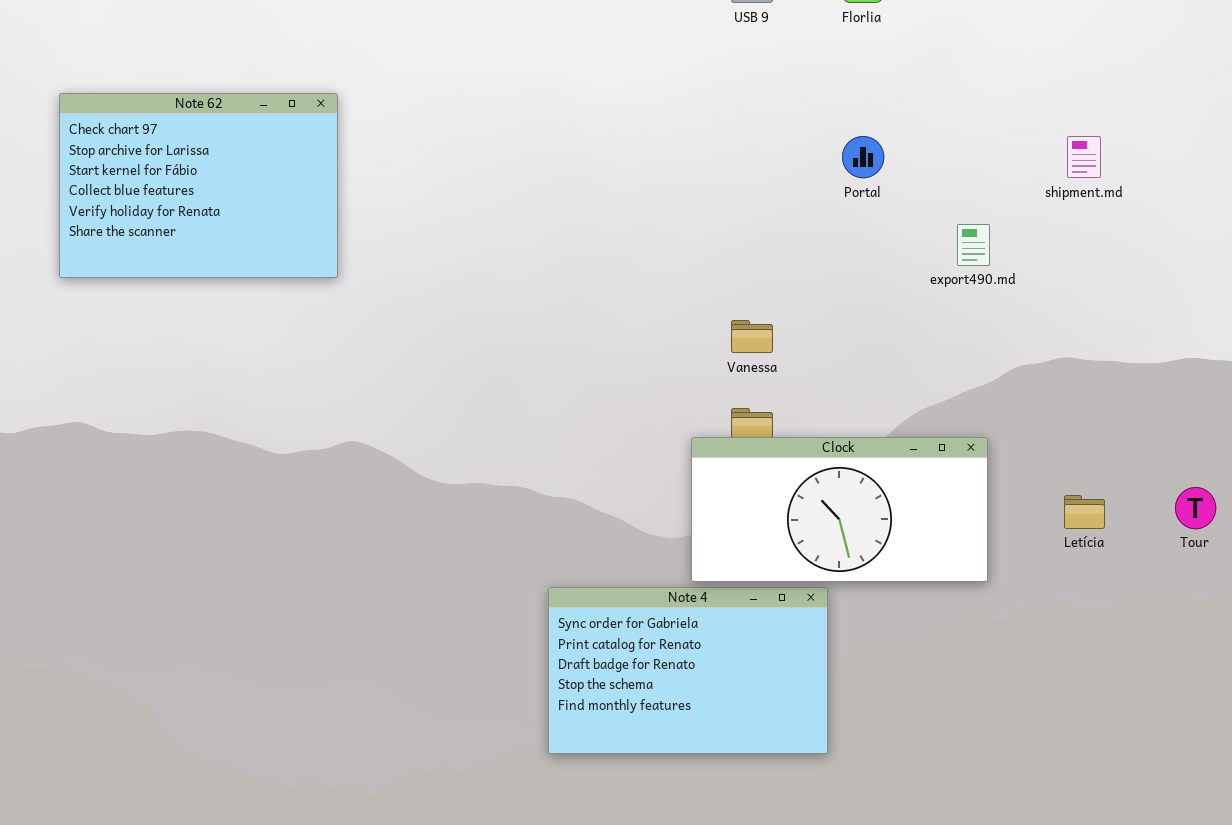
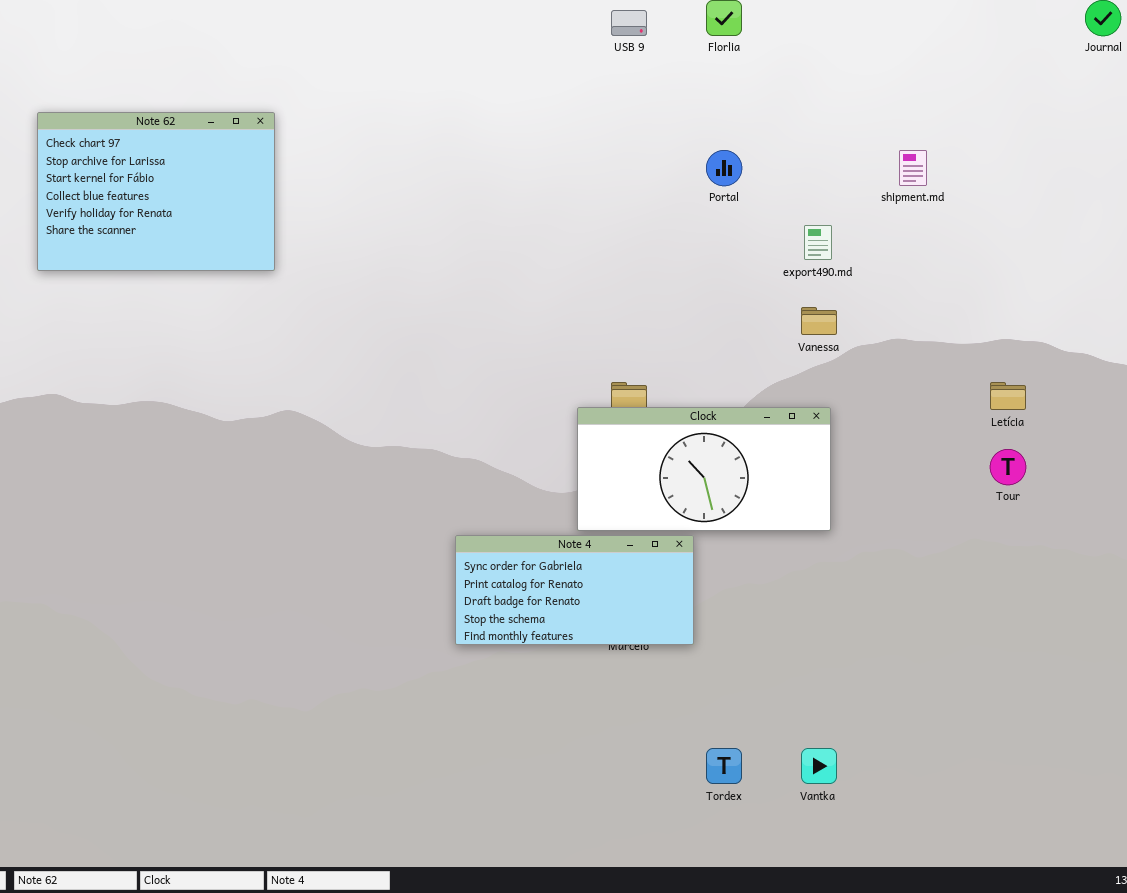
Vanessa: [731,320,773,353] -> [801,307,837,335], moved
Letícia: [1064,495,1105,529] -> [990,382,1026,410], moved
Note 4: [548,587,828,754] -> [455,535,694,645], resized

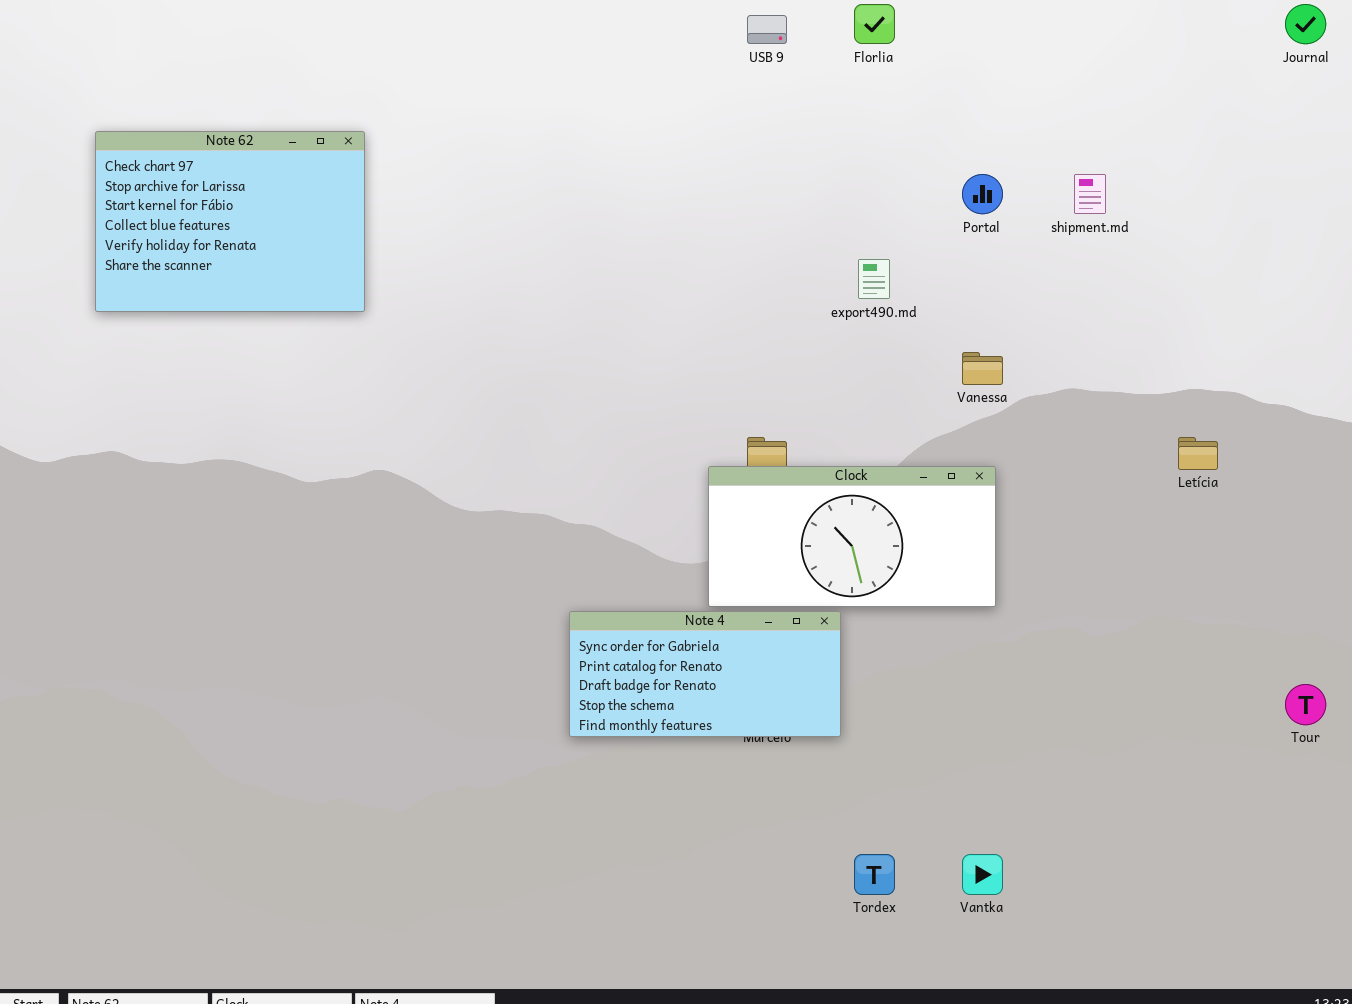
Portal: [706,150,742,186] -> [962,174,1003,214], moved
export490.md: [804,225,832,260] -> [858,259,890,299], moved
Tour: [990,449,1026,485] -> [1285,684,1326,725], moved

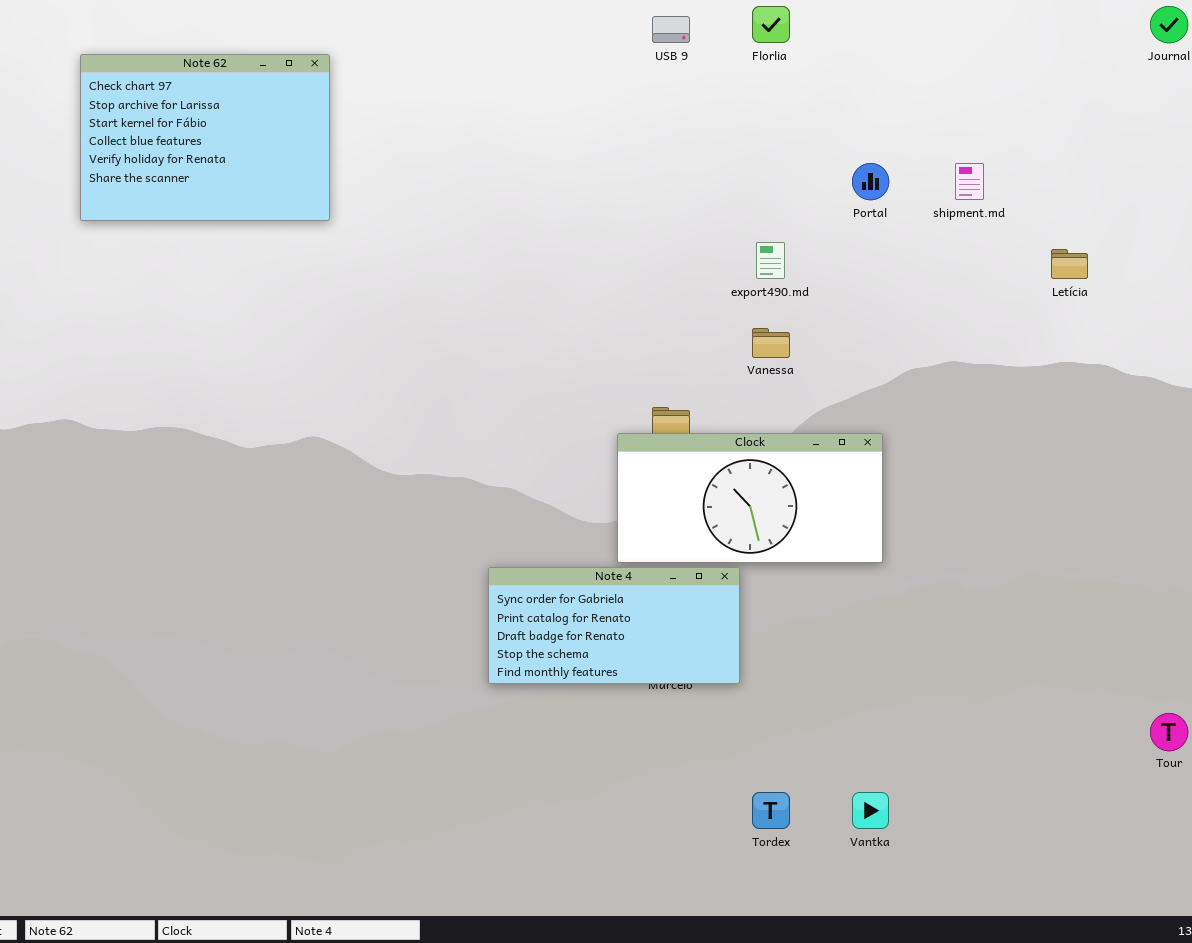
Note 62: [95,131,365,312] -> [80,54,330,221], moved
Vanessa: [962,352,1003,385] -> [752,328,790,358], moved
Letícia: [1178,437,1218,470] -> [1051,249,1088,279], moved
Tour: [1285,684,1326,725] -> [1150,713,1188,751], moved

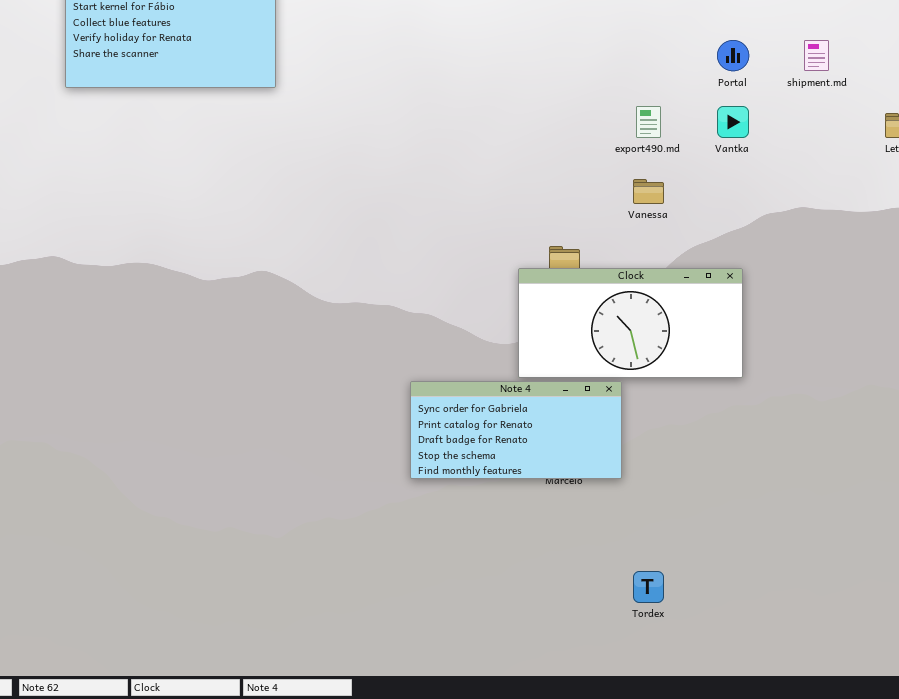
Vantka: [852,792,889,829] -> [717,106,749,138], moved

